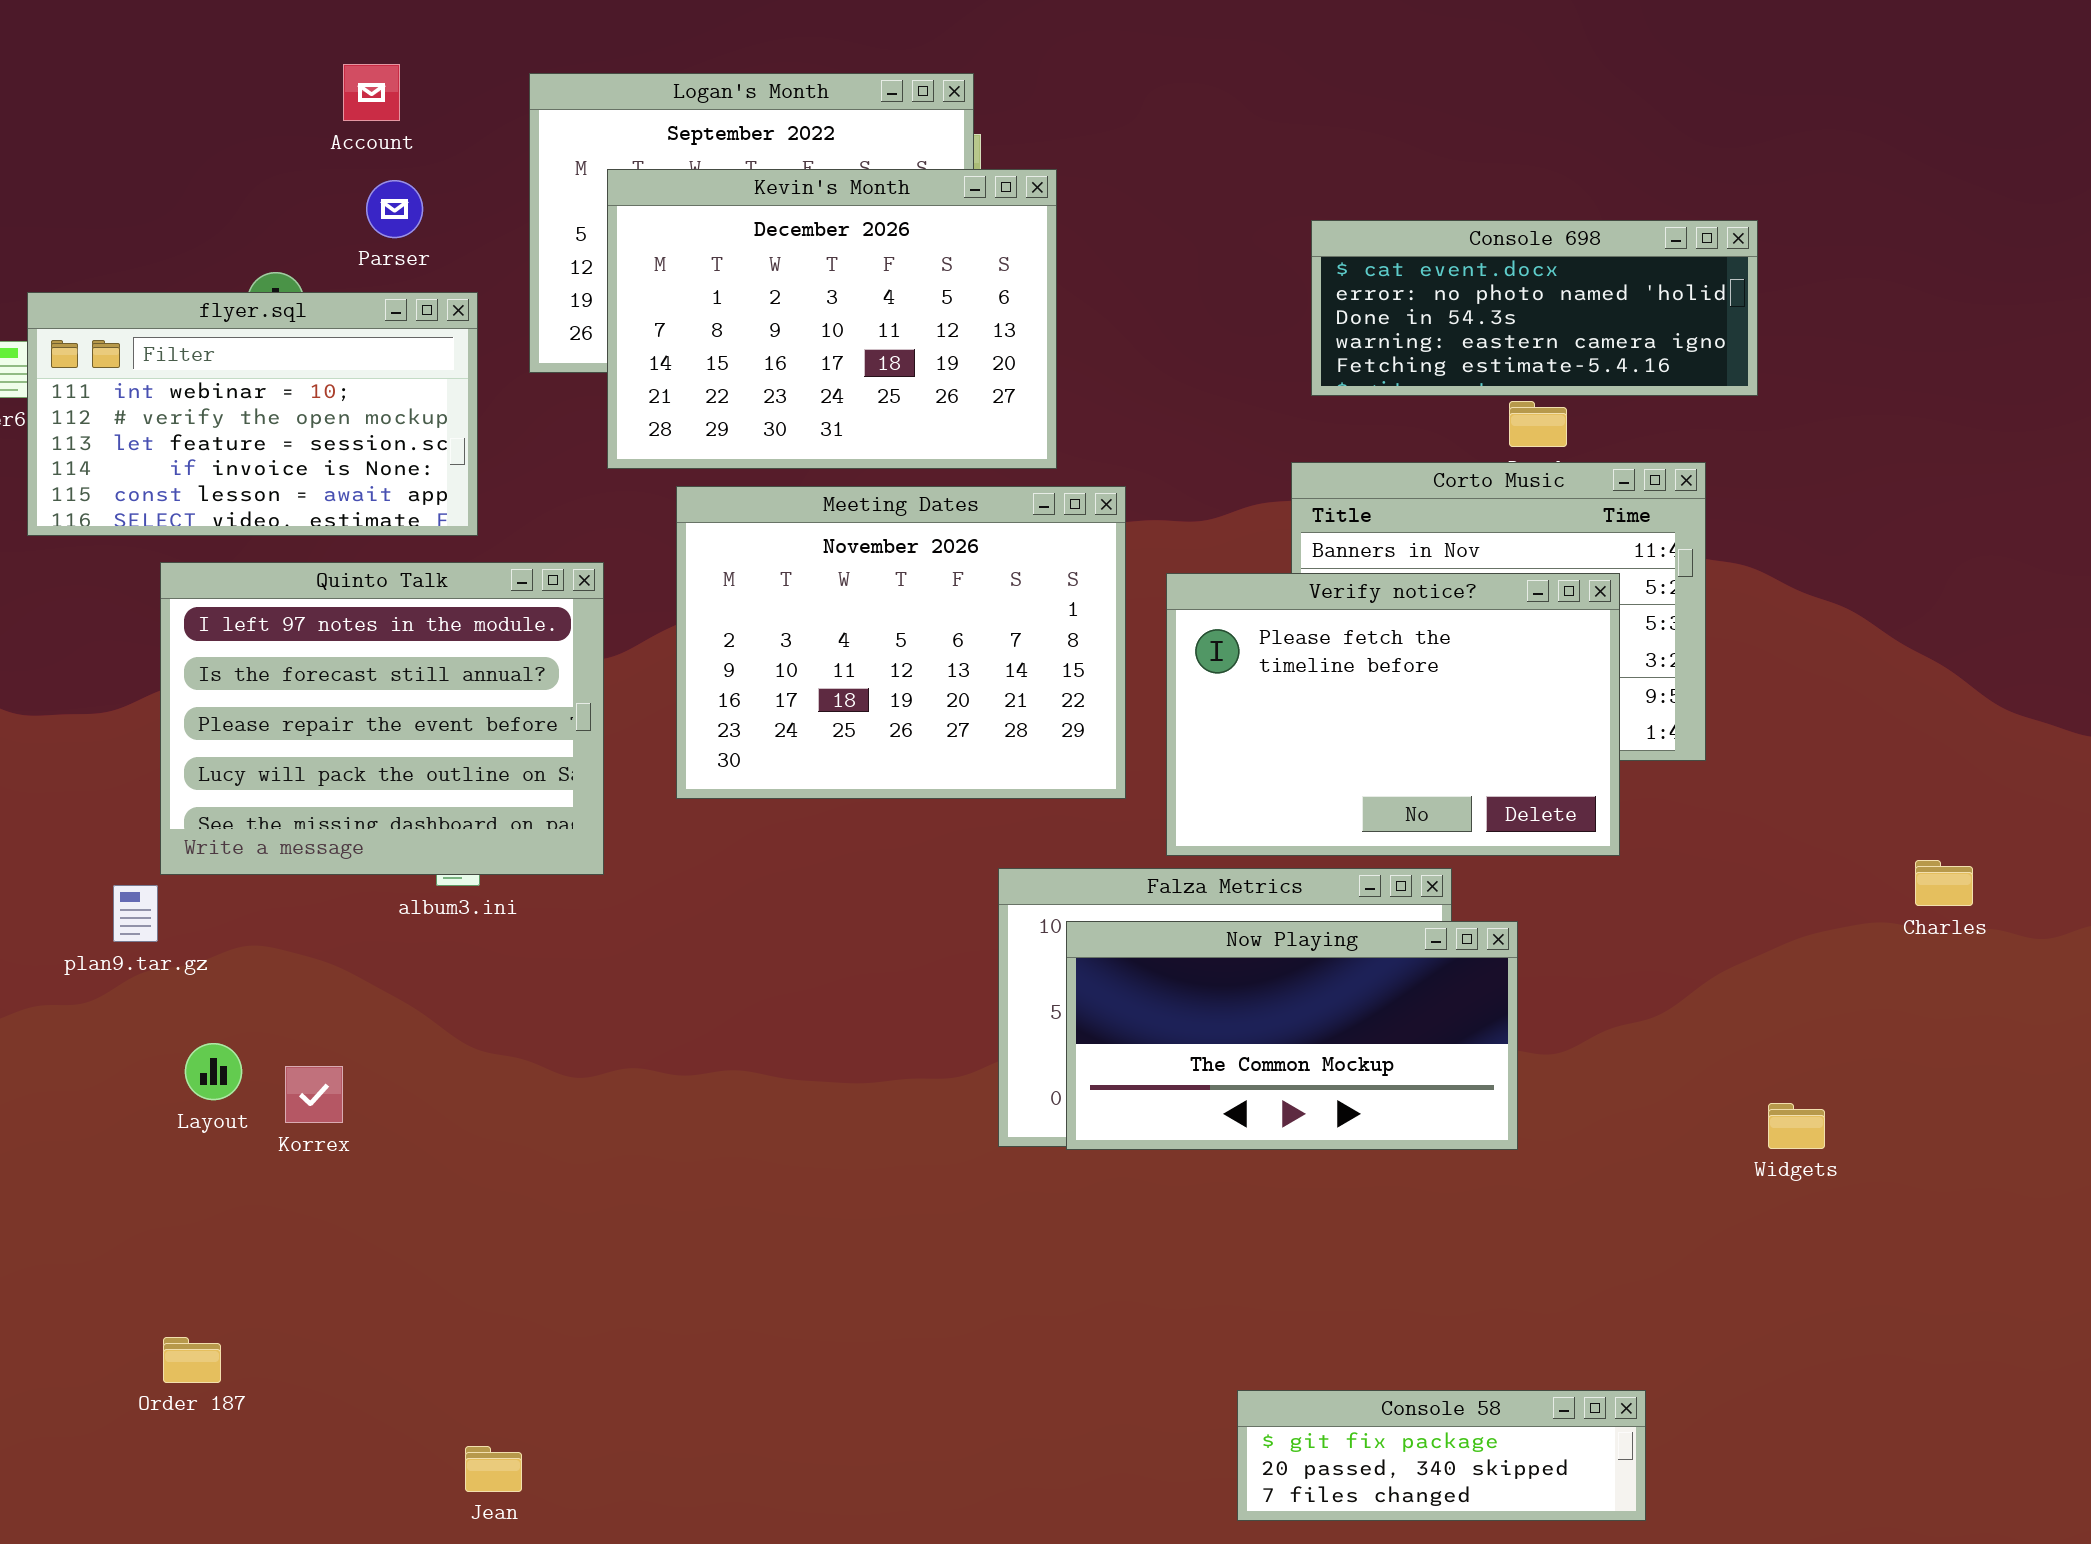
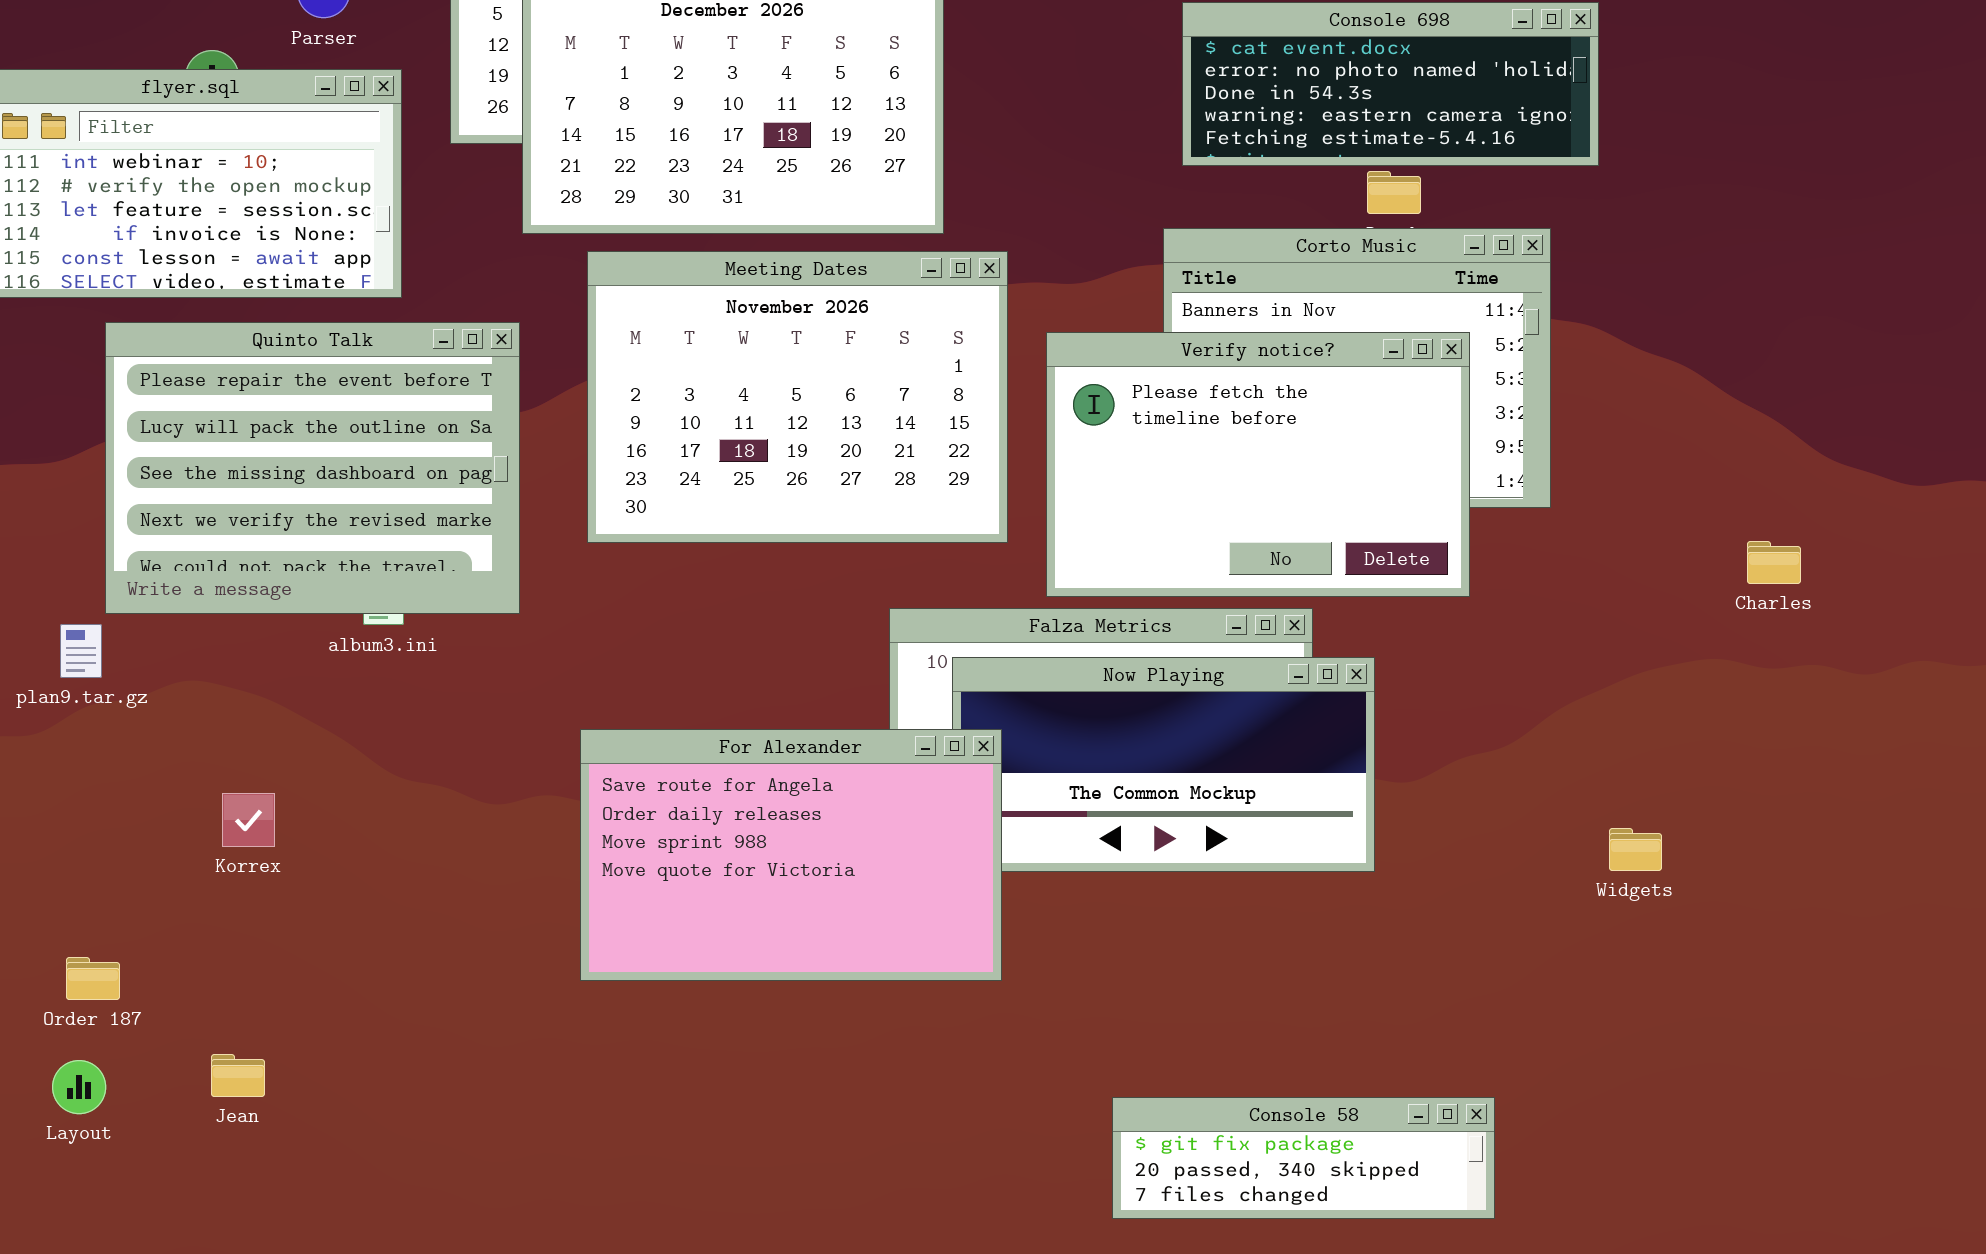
Quinto Talk: [160,562,604,875] -> [105,322,520,614], scrolled down 2 rows
Charles: [1915,860,1973,906] -> [1747,541,1801,584], moved
For Alexander: none -> [580,729,1002,981], opened
Layout: [185,1043,242,1100] -> [52,1060,106,1114], moved
Order 187: [163,1337,221,1383] -> [66,957,120,1000], moved
Jean: [465,1446,522,1492] -> [211,1054,265,1097], moved

